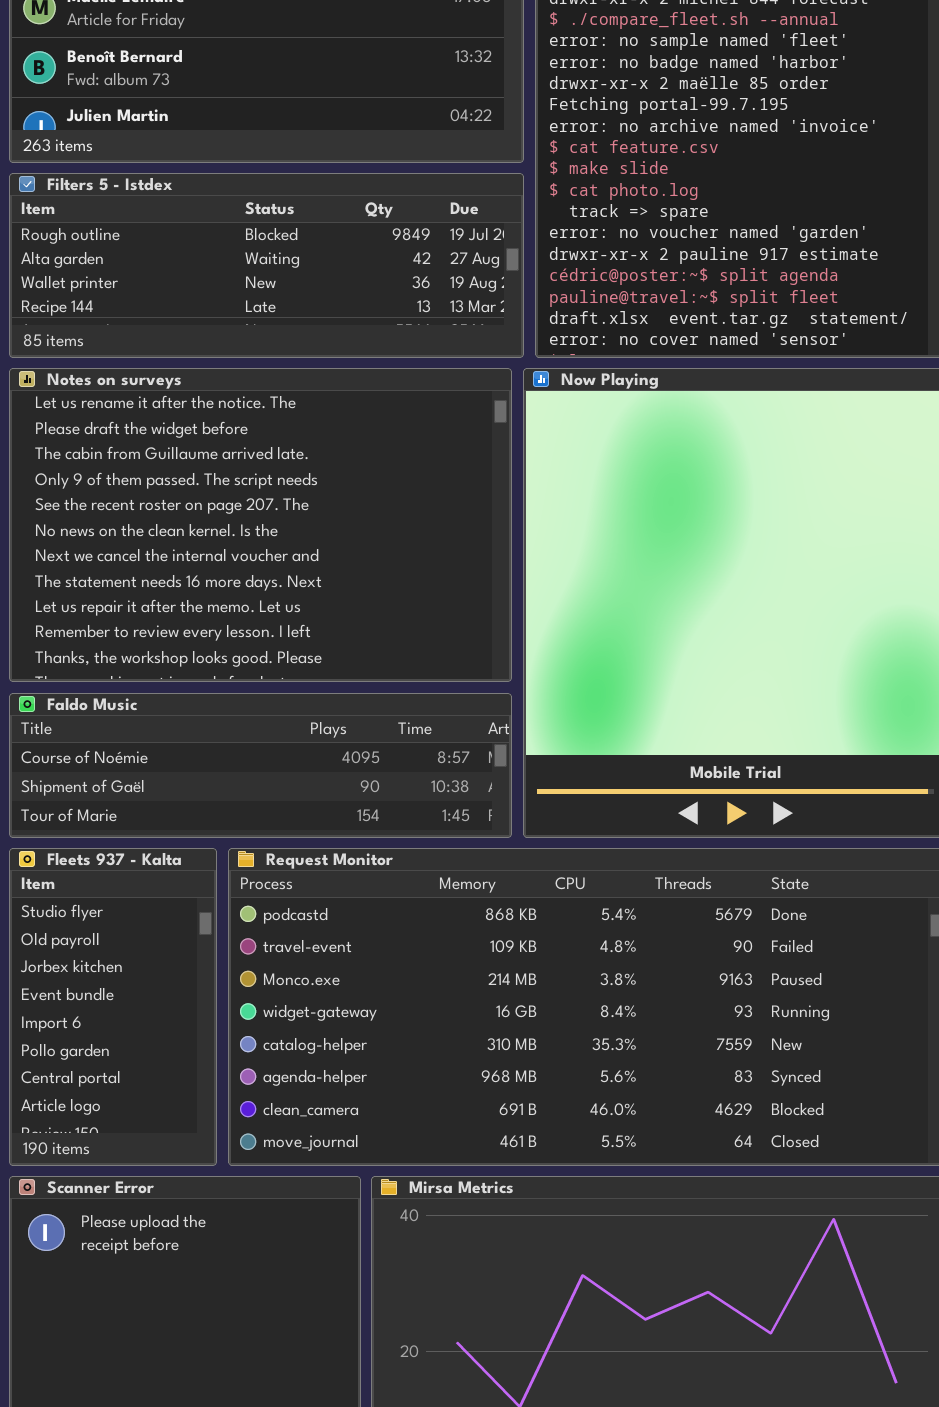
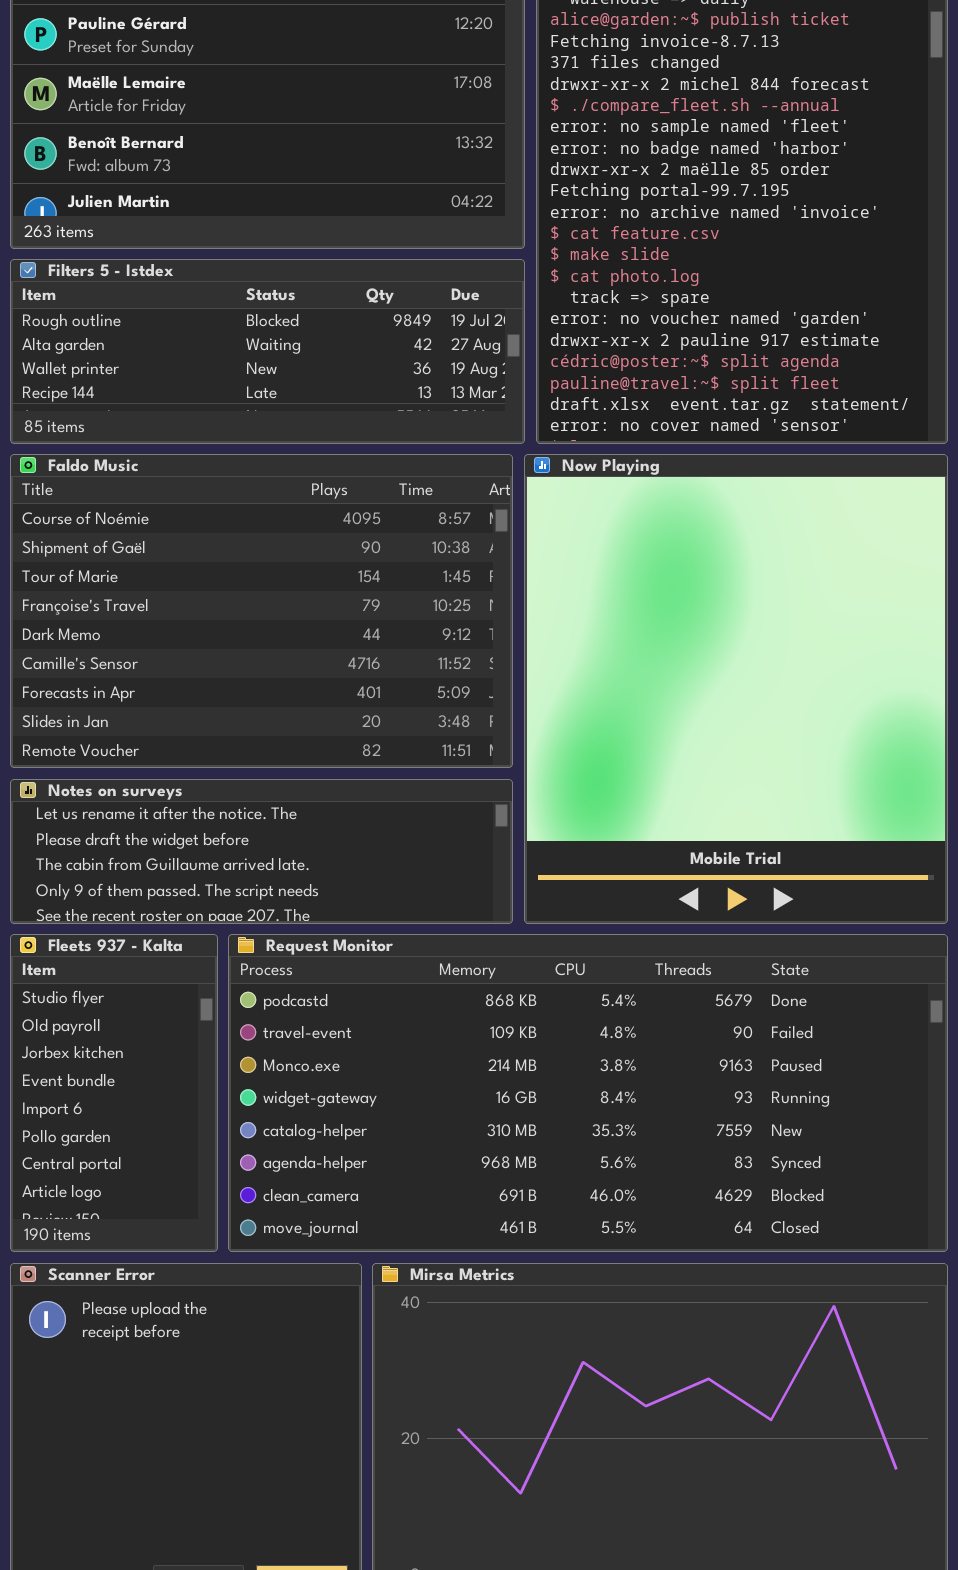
Notes on surveys: [9,368,512,682] -> [10,779,513,924], moved, resized
Faldo Music: [9,693,512,838] -> [10,454,513,768], moved, resized

